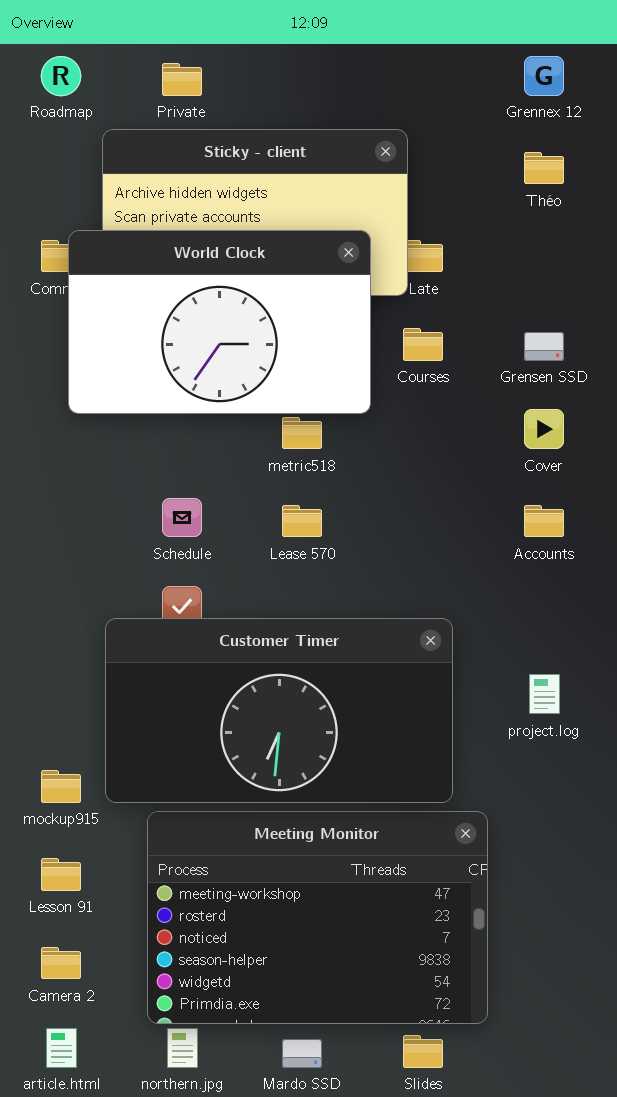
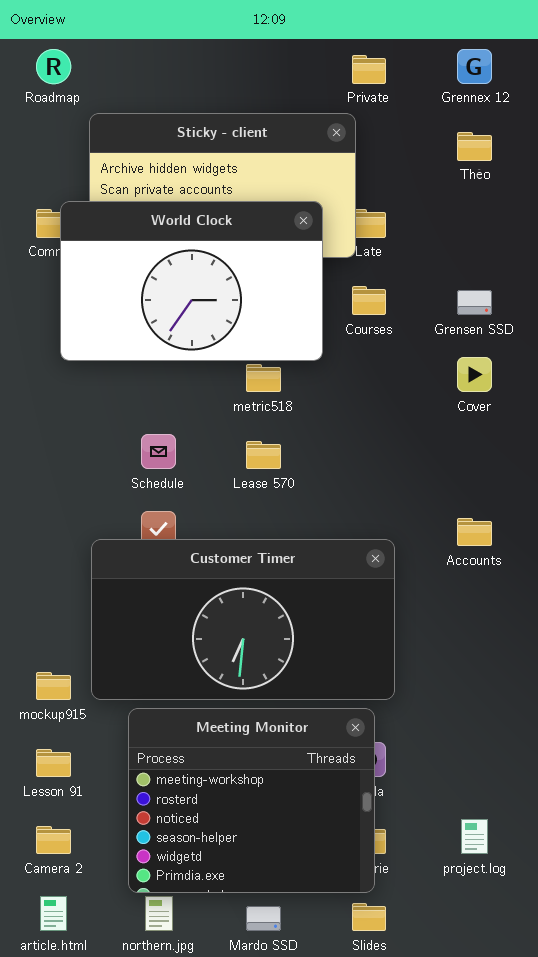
Private: [162,63,202,96] -> [352,55,386,84], moved
Accounts: [524,505,564,537] -> [457,518,492,546], moved
project.log: [529,674,560,714] -> [461,819,488,854], moved
Meeting Monitor: [147,811,488,1024] -> [128,708,375,893], resized

